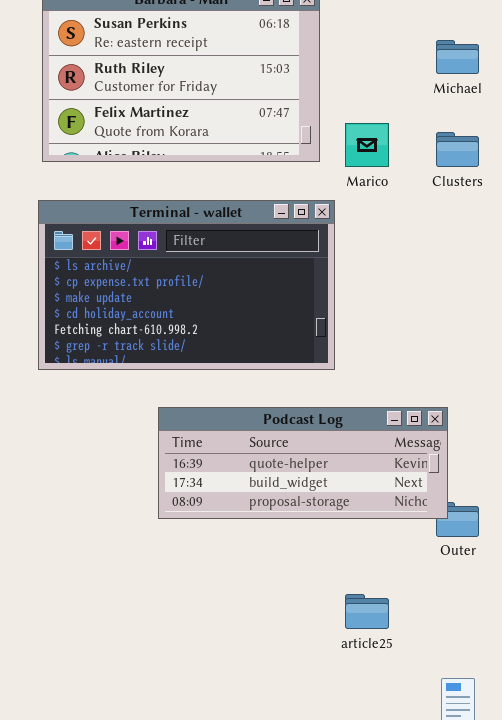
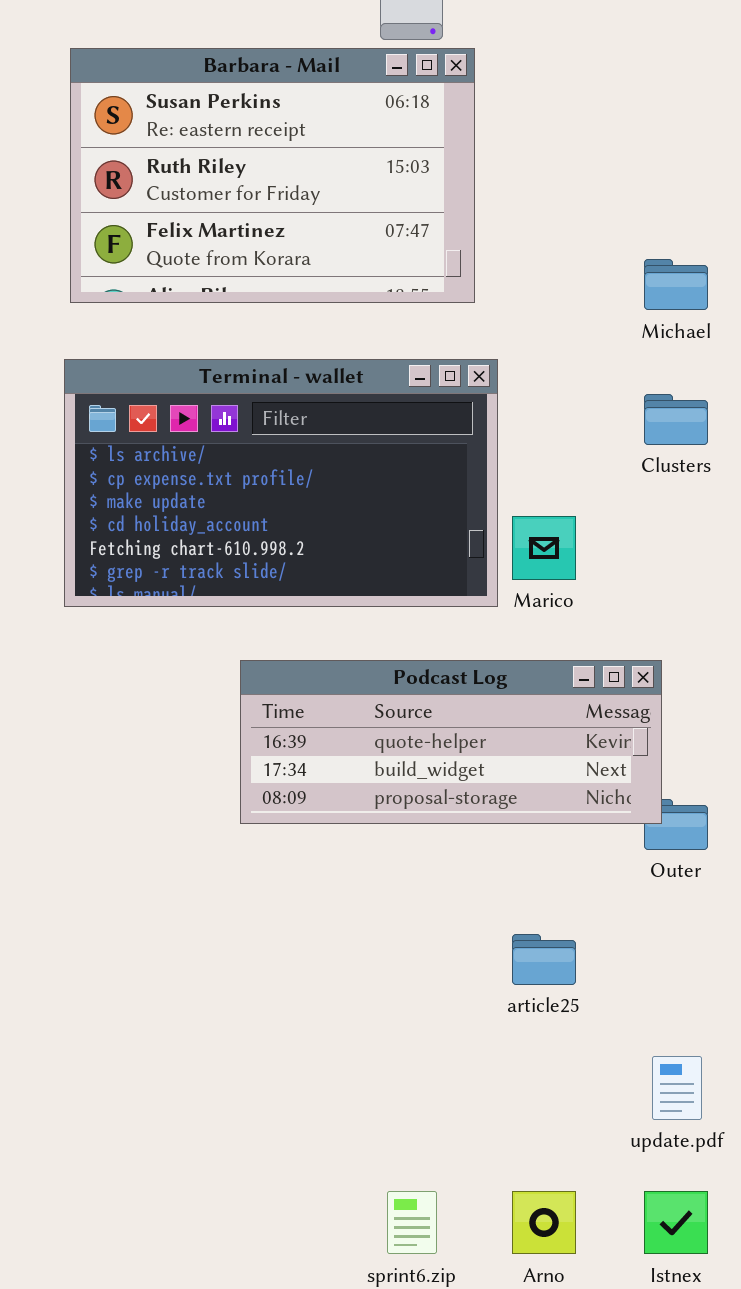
Michael: [436,40,479,74] -> [644,259,708,310], moved
Marico: [345,123,389,167] -> [512,516,576,580], moved
Clusters: [436,132,479,167] -> [644,394,708,445], moved

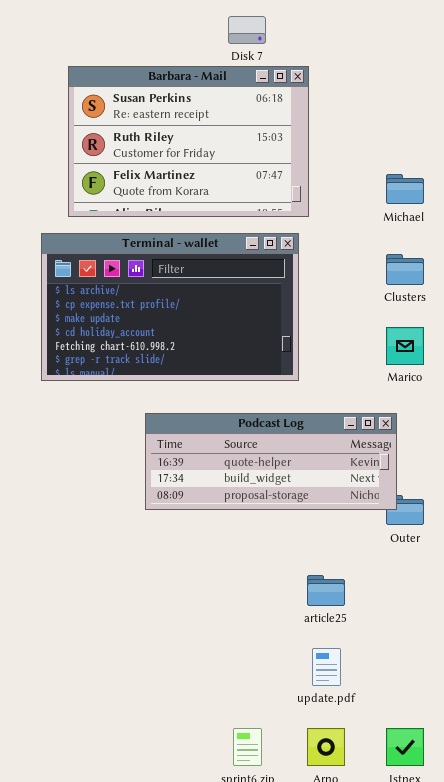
Barbara - Mail: [70,48,475,303] -> [68,66,309,217], moved
Marico: [512,516,576,580] -> [386,327,424,365], moved
update.pdf: [652,1056,702,1120] -> [312,648,341,686], moved

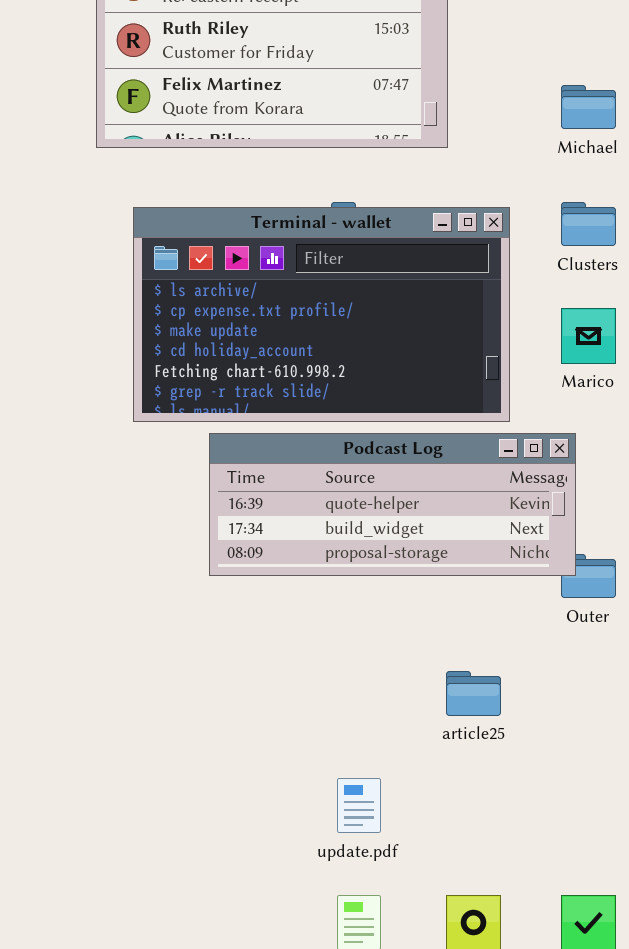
Terminal - wallet: [41,233,299,381] -> [133,207,510,422], moved
update.pdf: [312,648,341,686] -> [337,778,381,833], moved

